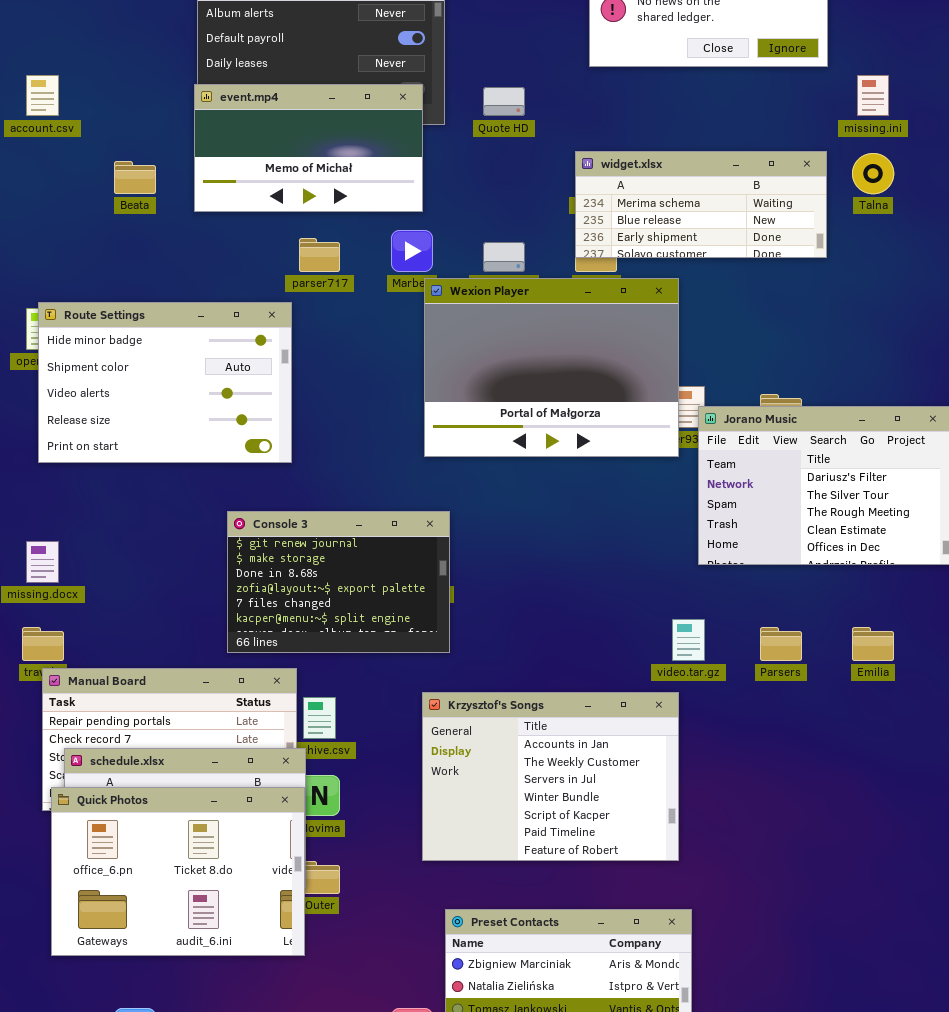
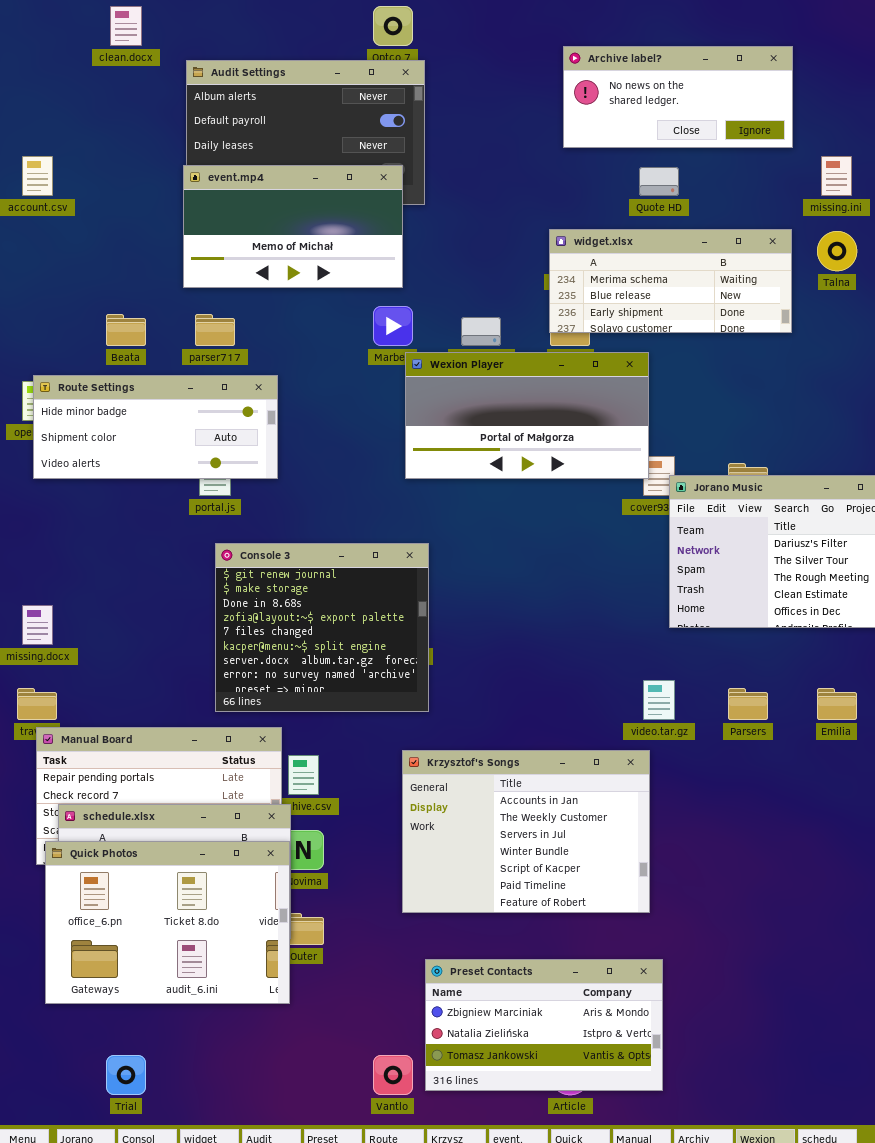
Quote HD: [483,87,525,116] -> [639,167,679,196], moved
Beata: [114,161,156,194] -> [106,314,146,346], moved
parser717: [299,238,340,272] -> [195,314,235,346], moved
Wexion Player: [424,278,679,457] -> [405,352,649,479], resized
Route Settings: [38,302,292,463] -> [33,375,278,479], resized
Console 3: [227,511,450,653] -> [215,543,429,712], resized

